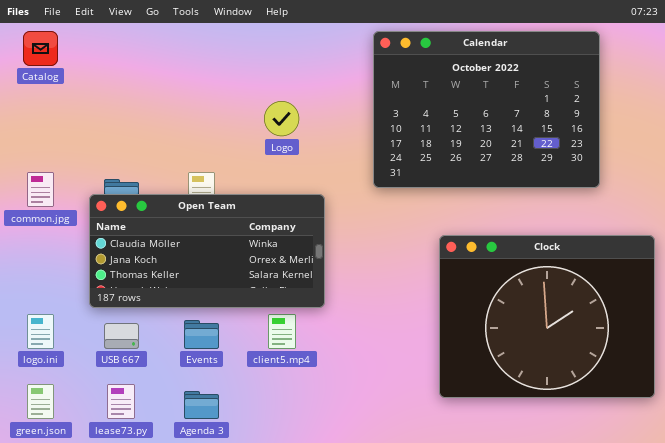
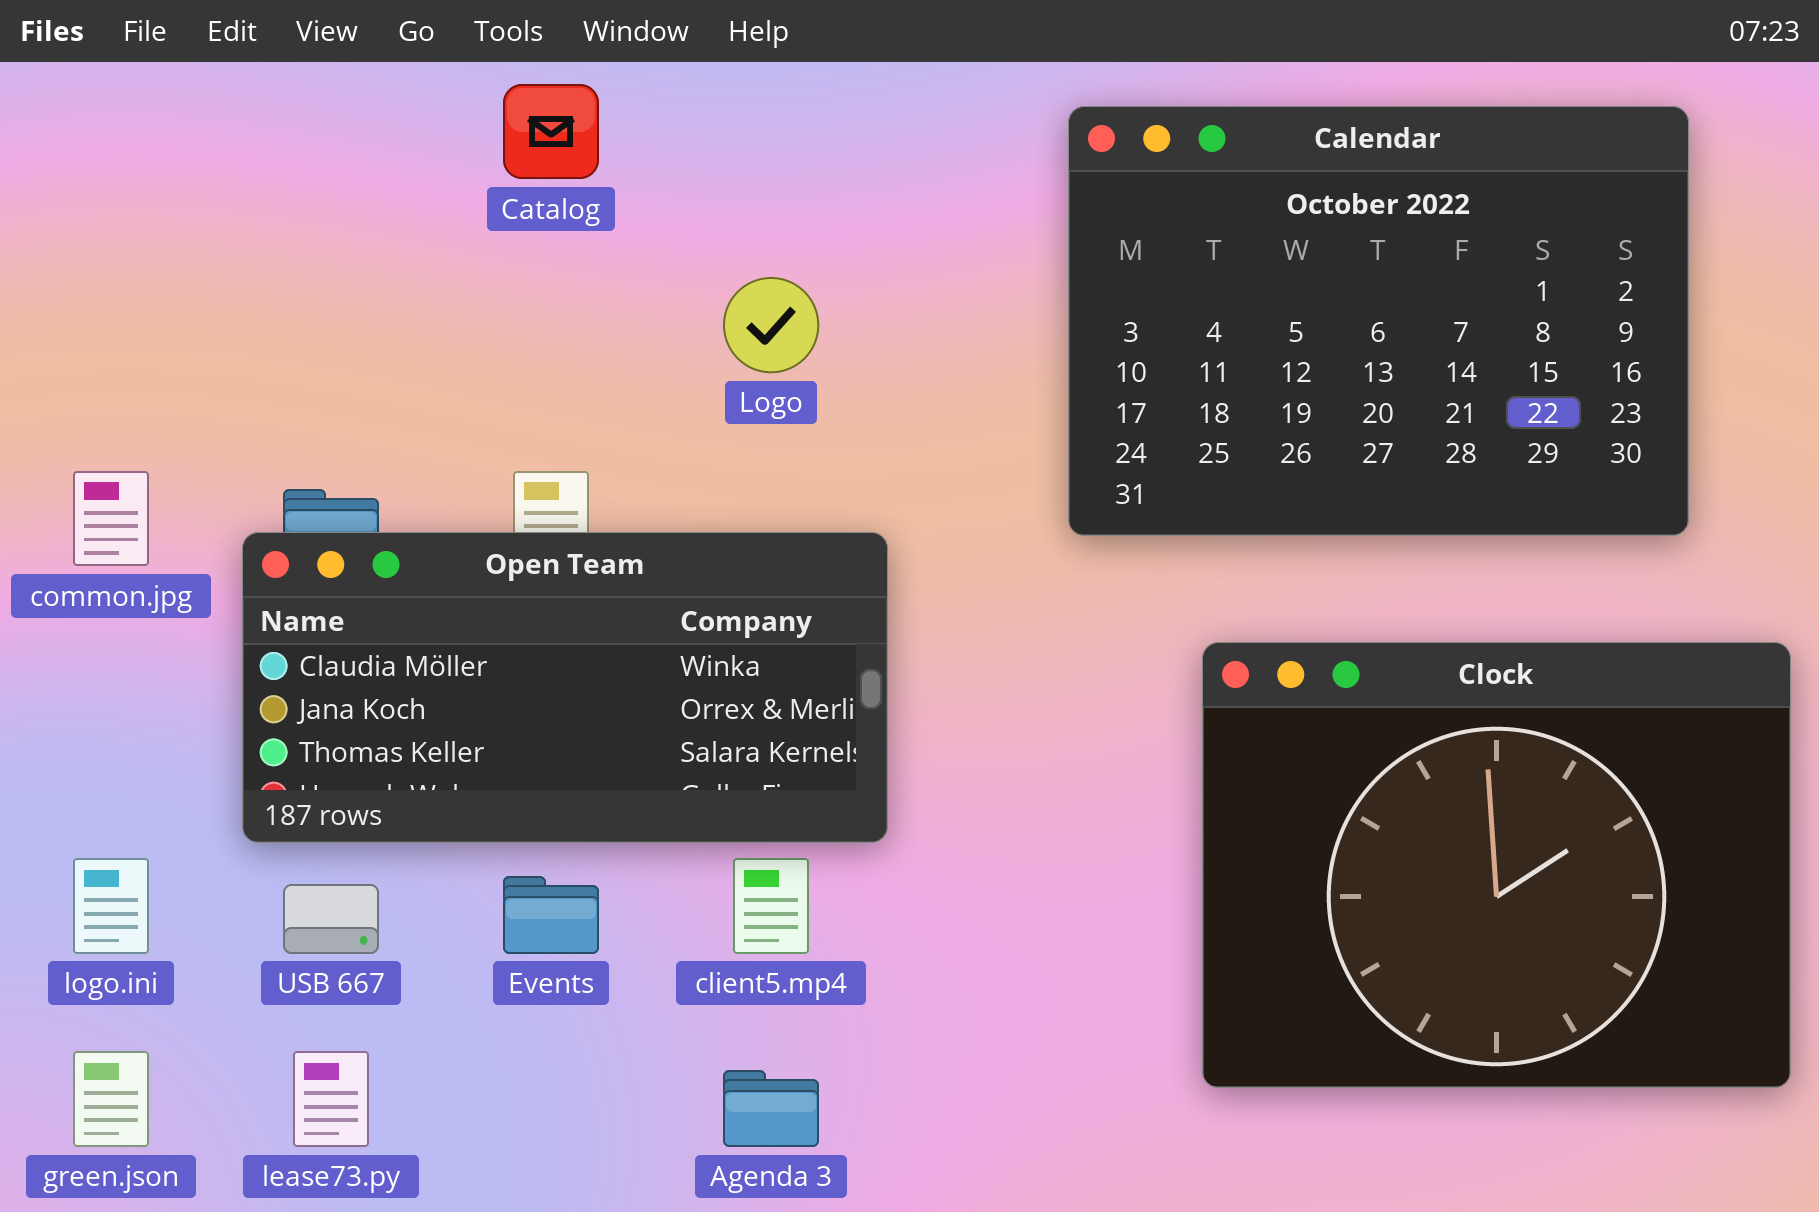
Catalog: [23,31,58,66] -> [503,84,599,179], moved
Calendar: [373,31,600,188] -> [1068,106,1689,536], moved
Agenda 3: [184,391,219,419] -> [723,1070,819,1147], moved

